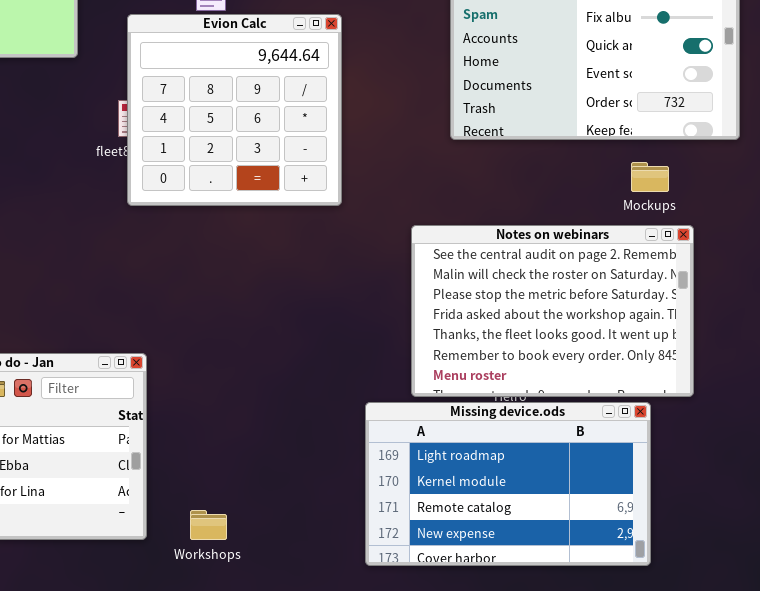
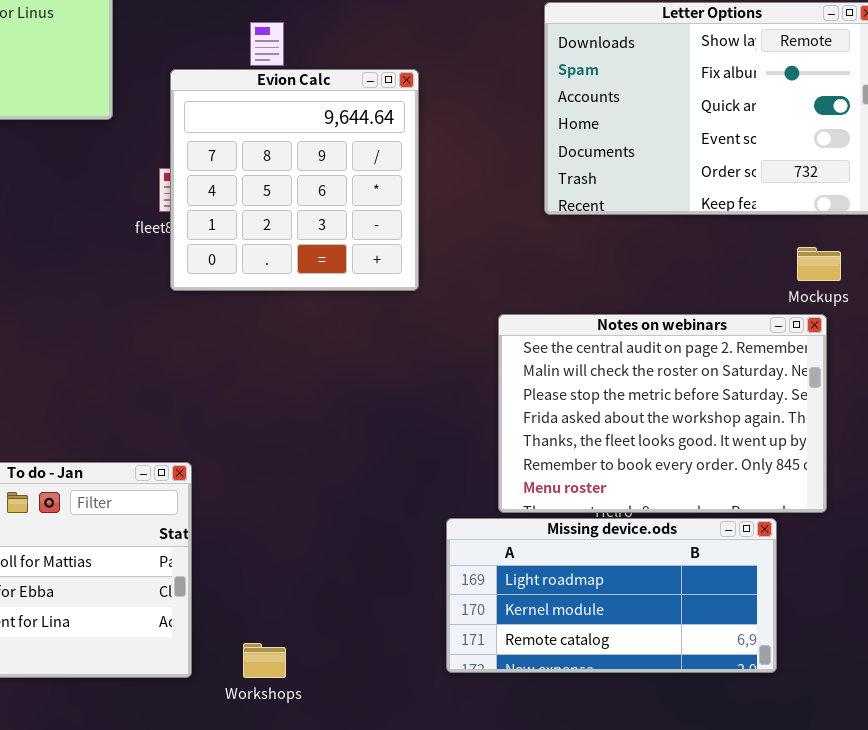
Mockups: [631,162,669,192] -> [797,247,841,281], moved
Missing device.ods: [365,402,651,566] -> [446,518,777,673], resized

